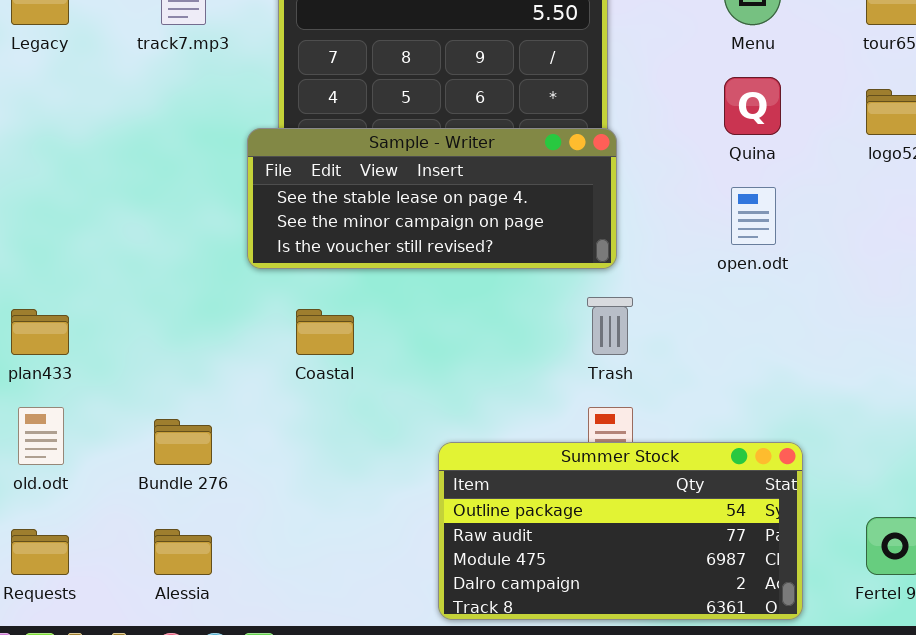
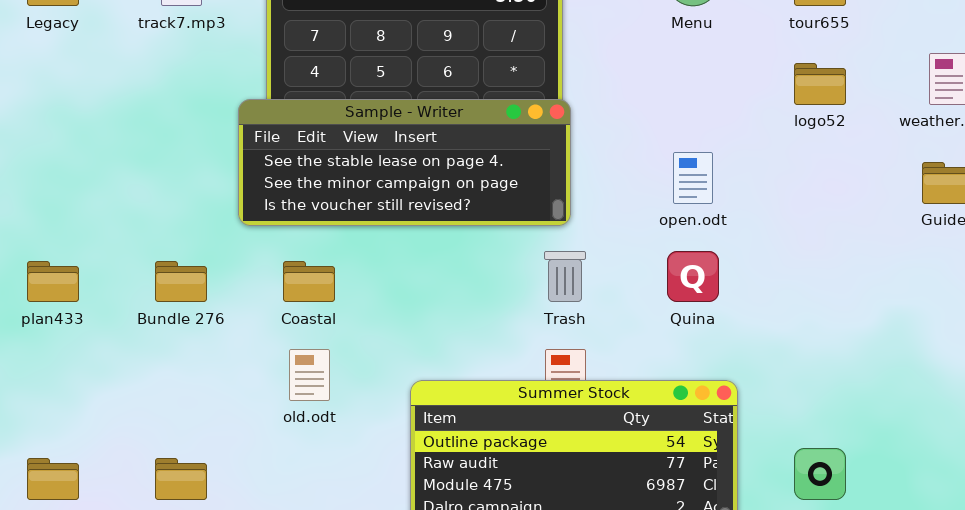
Quina: [724,77,781,135] -> [667,251,719,302], moved
old.odt: [18,407,64,465] -> [289,349,330,401], moved
Bundle 276: [154,419,212,465] -> [155,261,207,302], moved

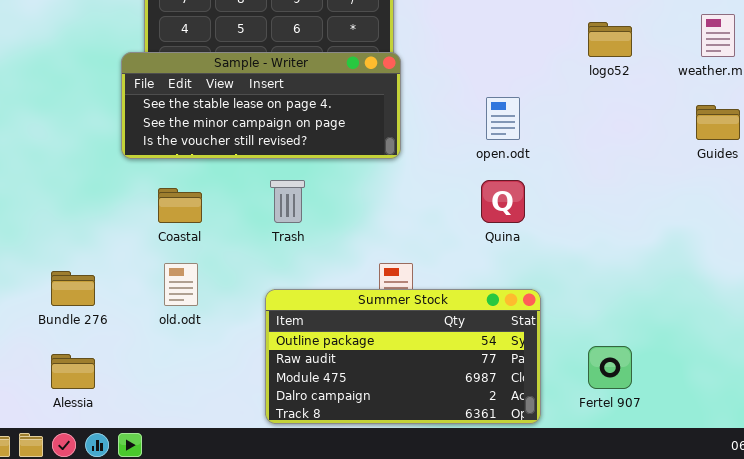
Trash: [544,251,586,302] -> [270,180,305,223], moved
Bundle 276: [155,261,207,302] -> [51,271,95,306], moved

